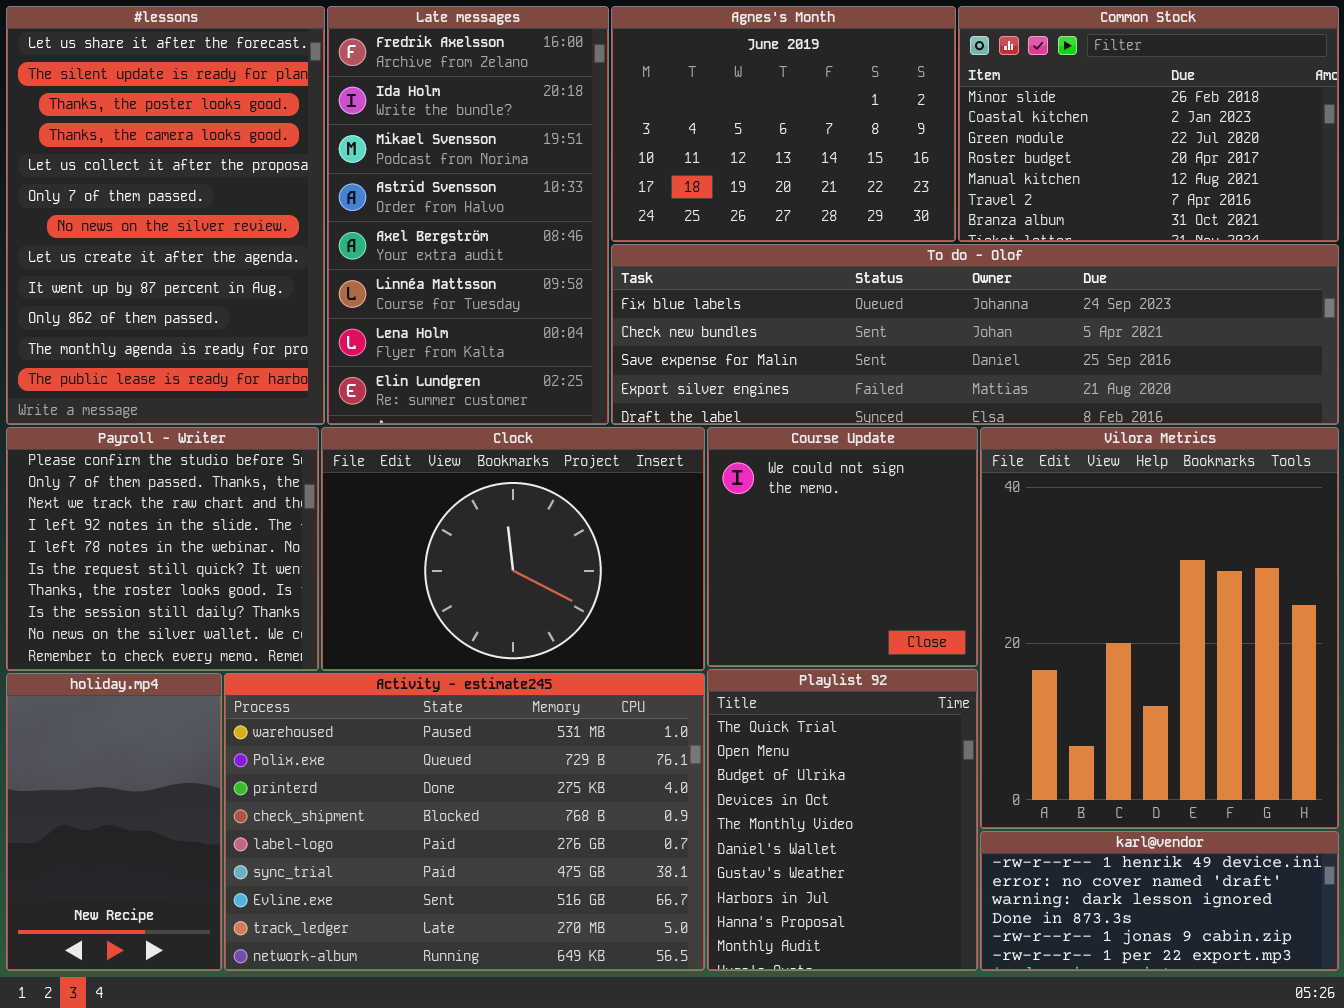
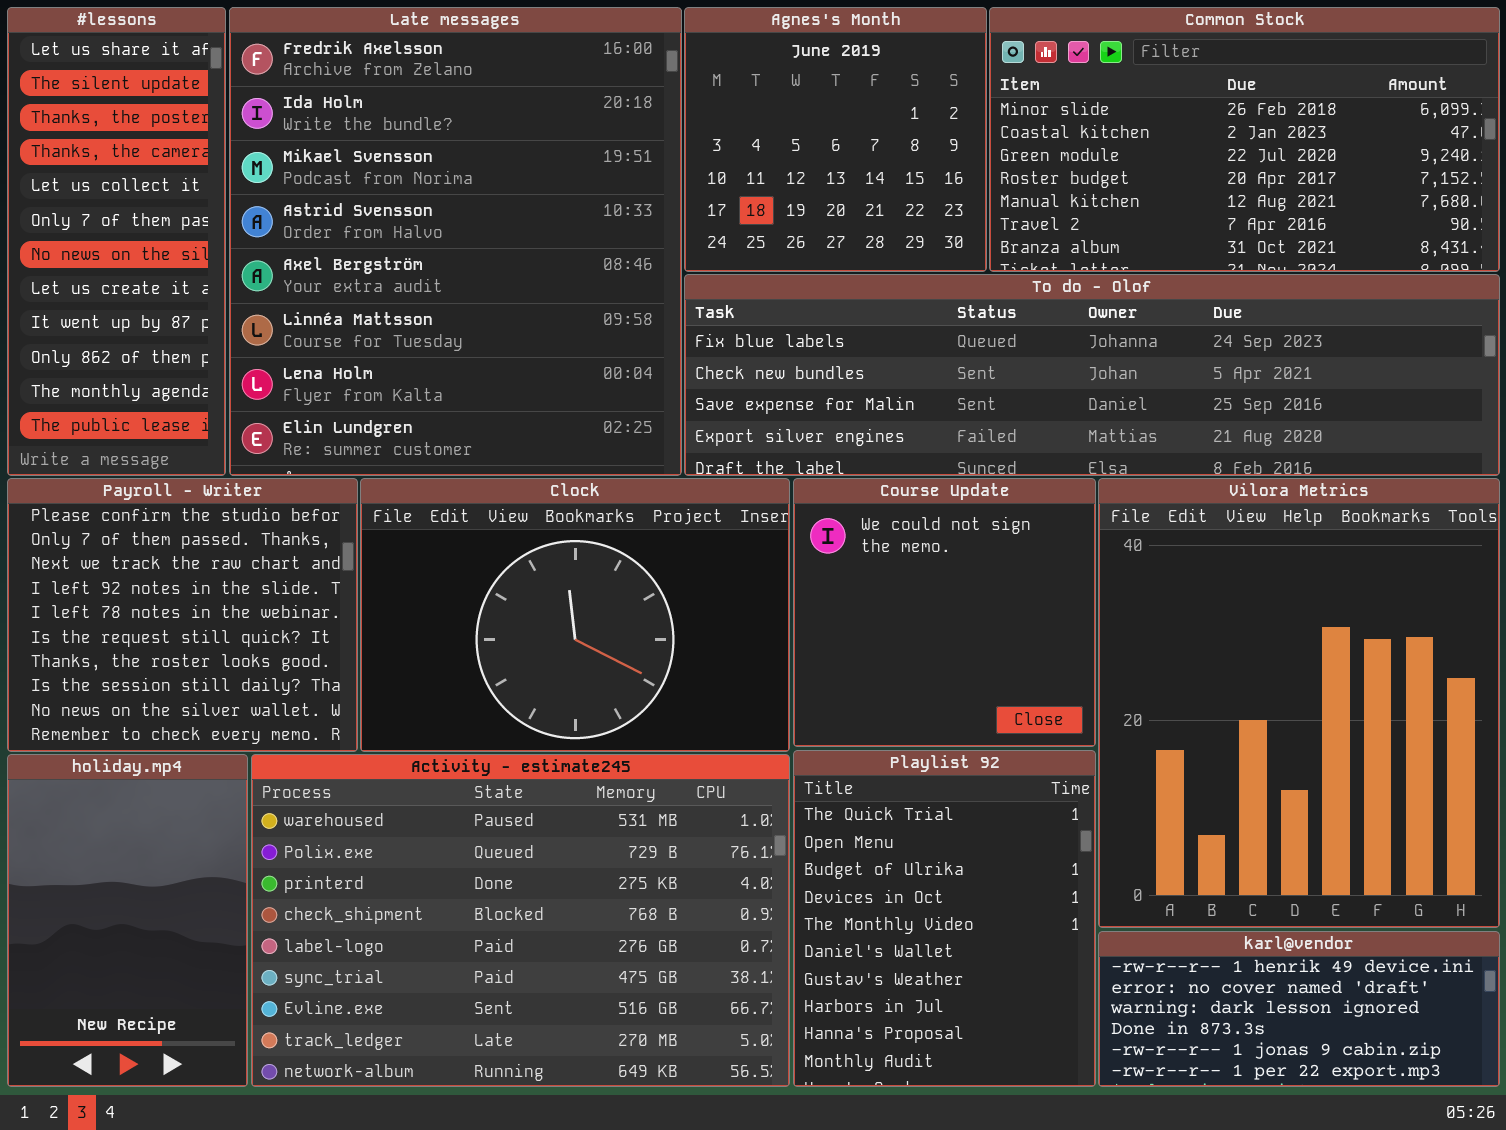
#lessons: [6,6,325,425] -> [7,7,226,476], resized
Late messages: [327,6,609,425] -> [229,7,682,476], resized
Agnes's Month: [611,6,956,242] -> [684,7,987,272], resized
Common Stock: [958,6,1339,242] -> [989,7,1500,272], resized

